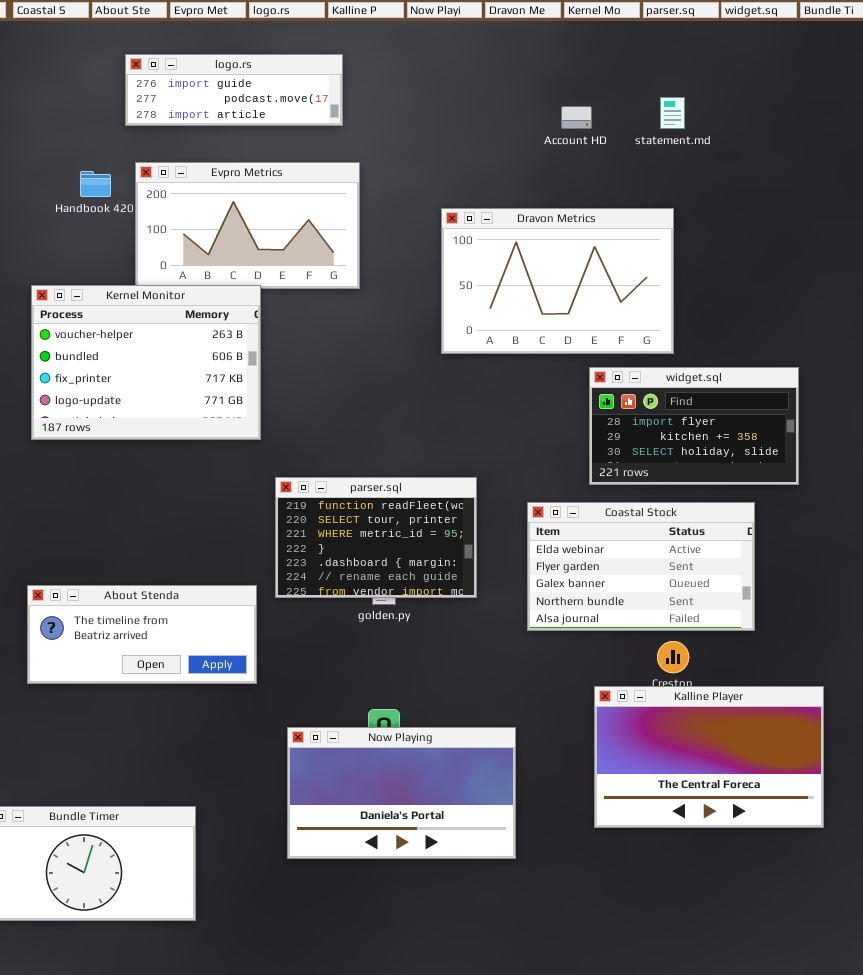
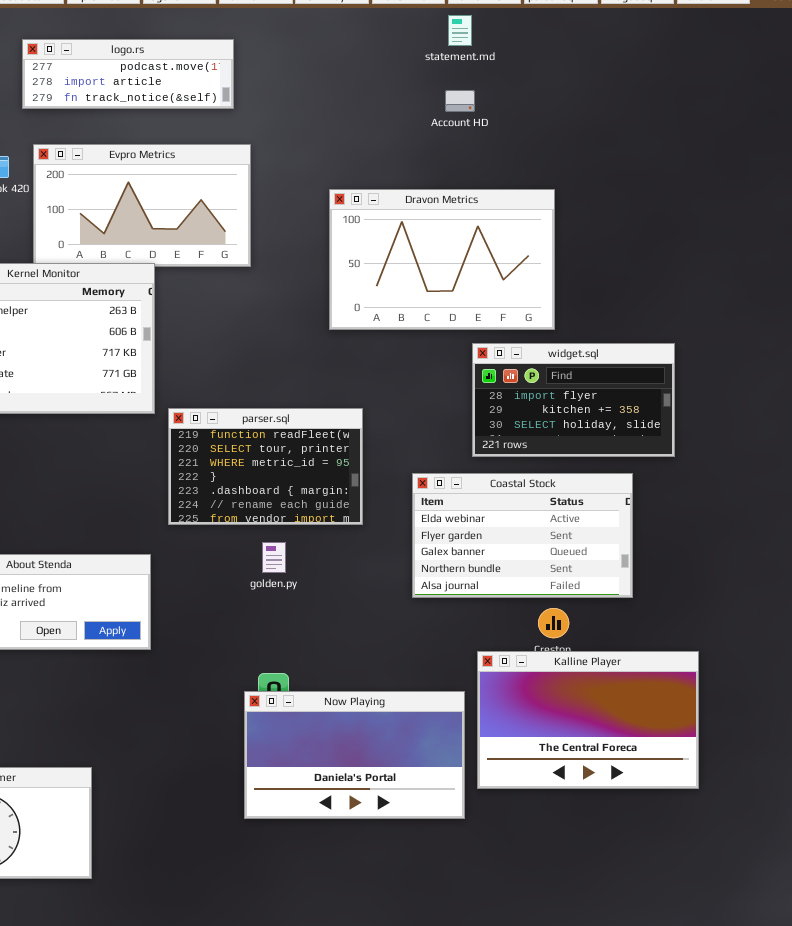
logo.rs: [125,54,343,126] -> [22,39,234,109], scrolled down 1 row
statement.md: [660,97,685,129] -> [448,15,472,46], moved
parser.sql: [275,477,477,598] -> [168,408,363,525], moved
Now Playing: [287,727,516,859] -> [244,691,465,819], moved

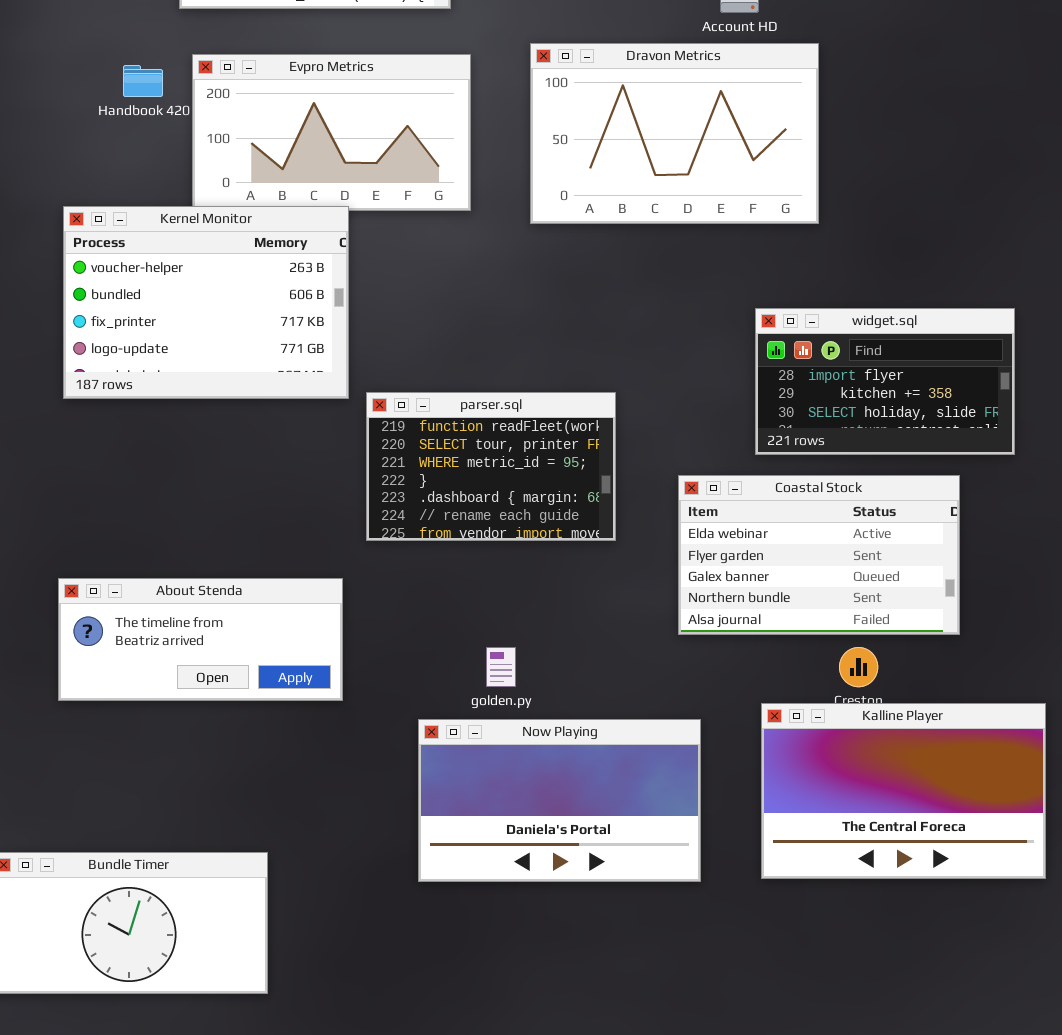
Dravon Metrics: [329,189,555,330] -> [530,43,819,224], moved
golden.py: [262,542,286,573] -> [486,647,516,687], moved
Now Playing: [244,691,465,819] -> [418,719,701,882], moved

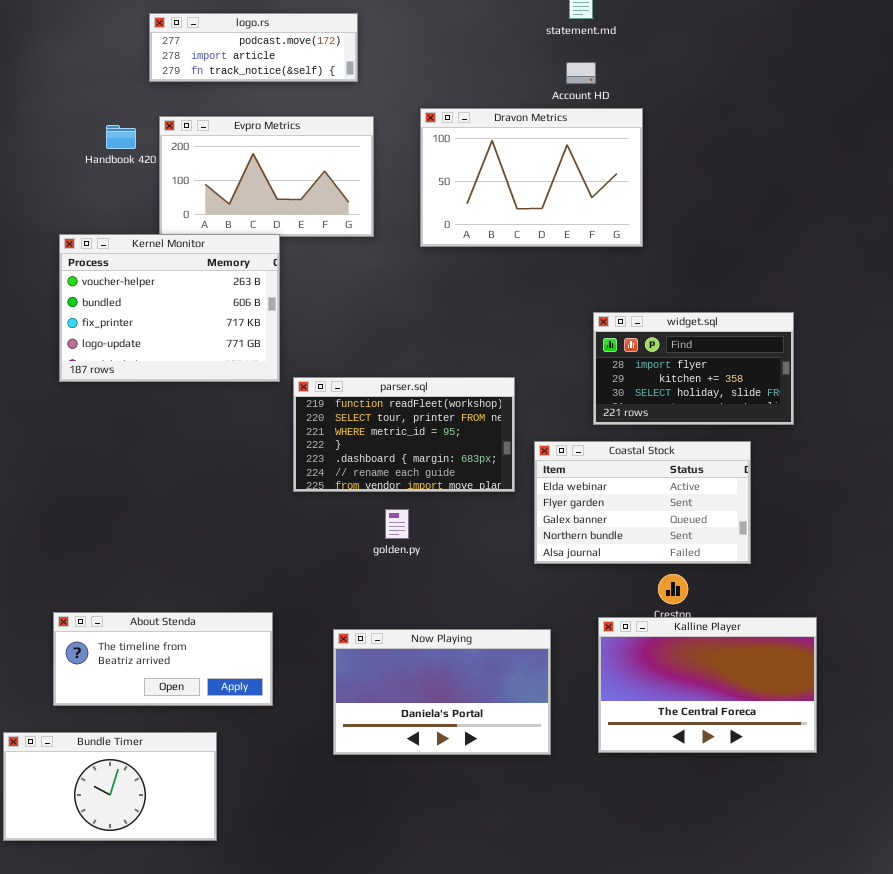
parser.sql: [366,392,616,541] -> [293,377,515,492], resized
About Stenda: [58,578,343,701] -> [53,612,273,706], moved
golden.py: [486,647,516,687] -> [385,509,409,539], moved

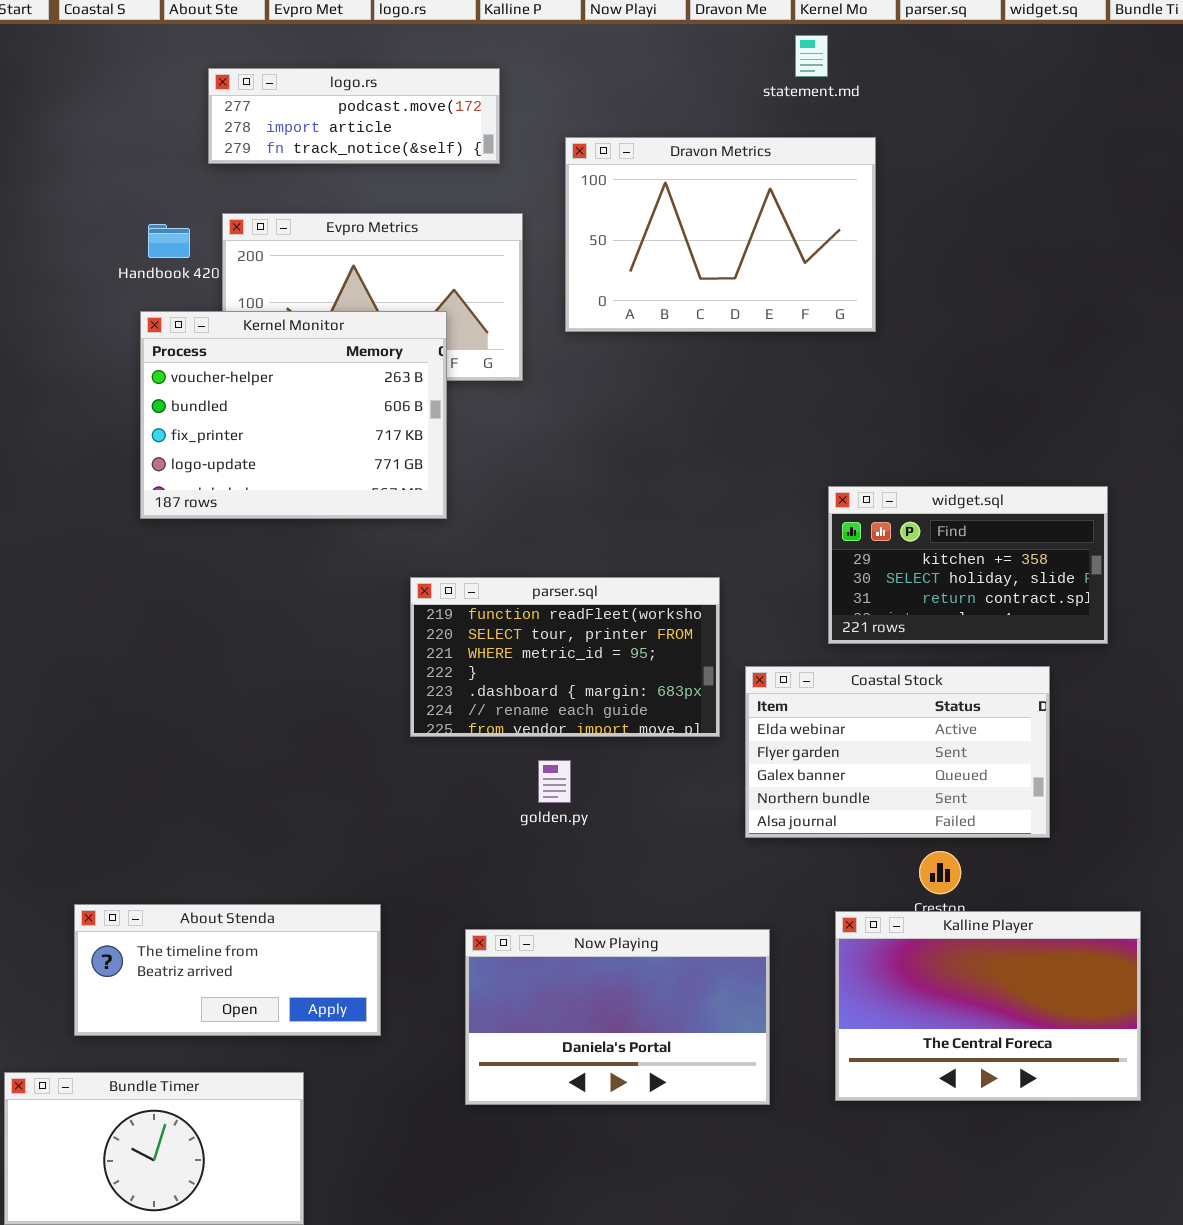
Dravon Metrics: [420,108,643,247] -> [565,137,876,332], moved
Kernel Monitor: [59,234,280,382] -> [140,311,447,519], moved
widget.sql: [593,312,794,425] -> [828,486,1108,644], scrolled down 1 row

